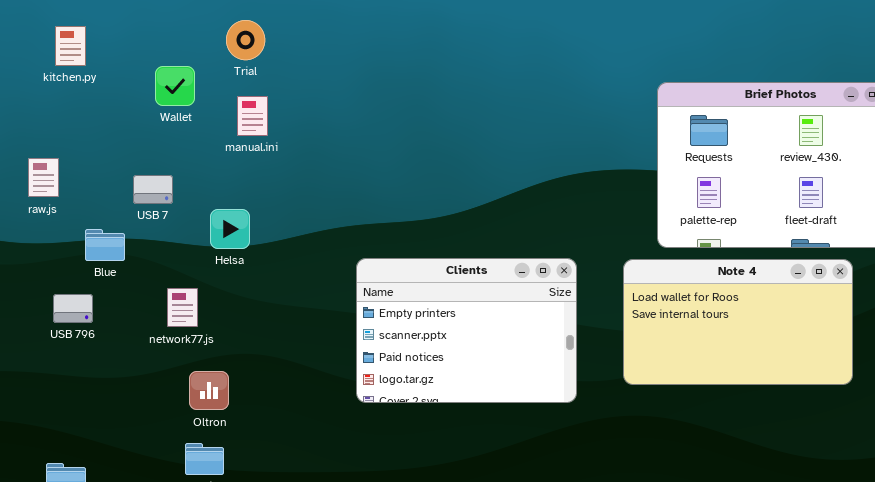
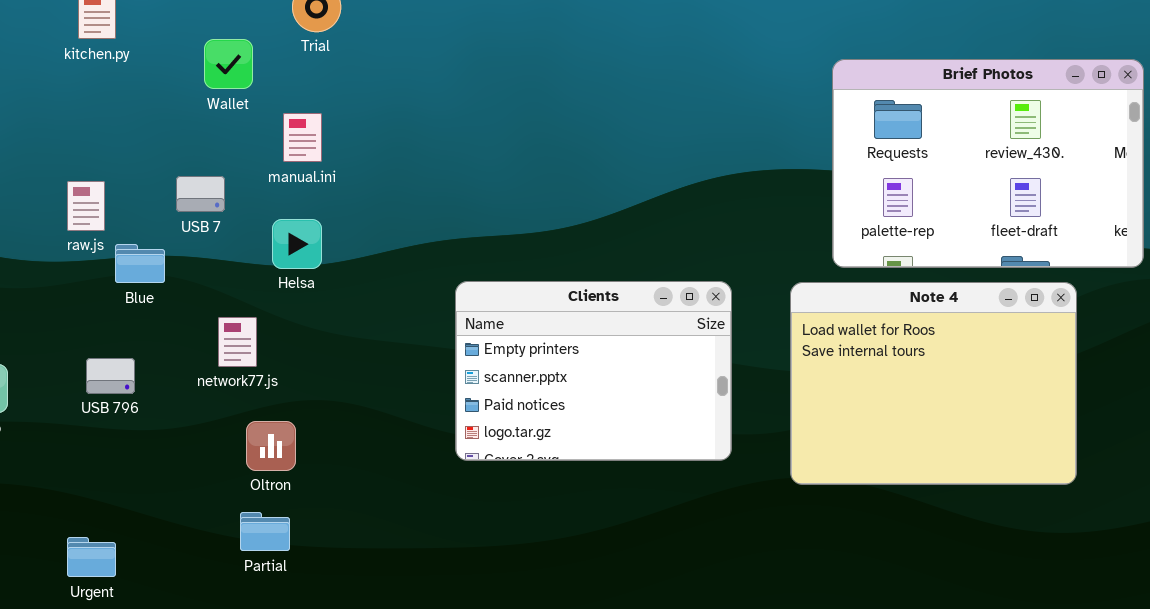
manual.ini: [237,96,268,136] -> [283,113,322,162], moved
raw.js: [28,158,59,197] -> [67,181,105,231], moved
Note 4: [623,259,853,385] -> [790,282,1077,485], resized
USB 796: [53,294,93,323] -> [86,358,135,394], moved

